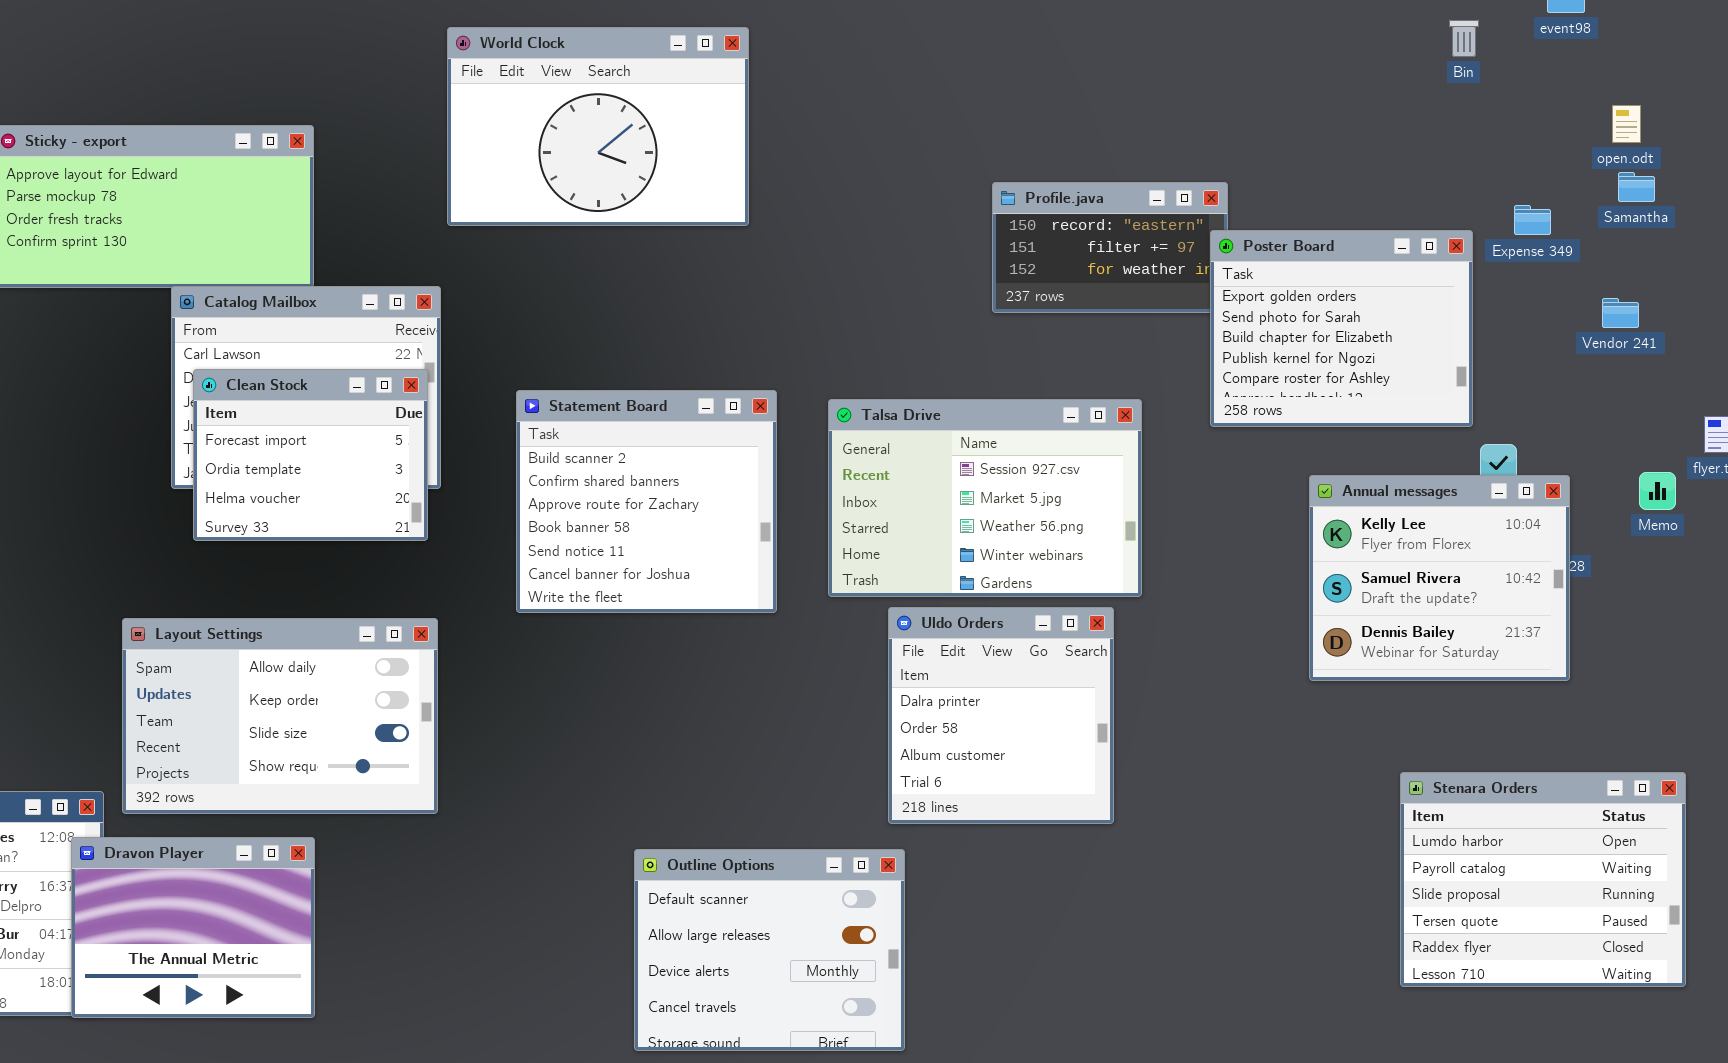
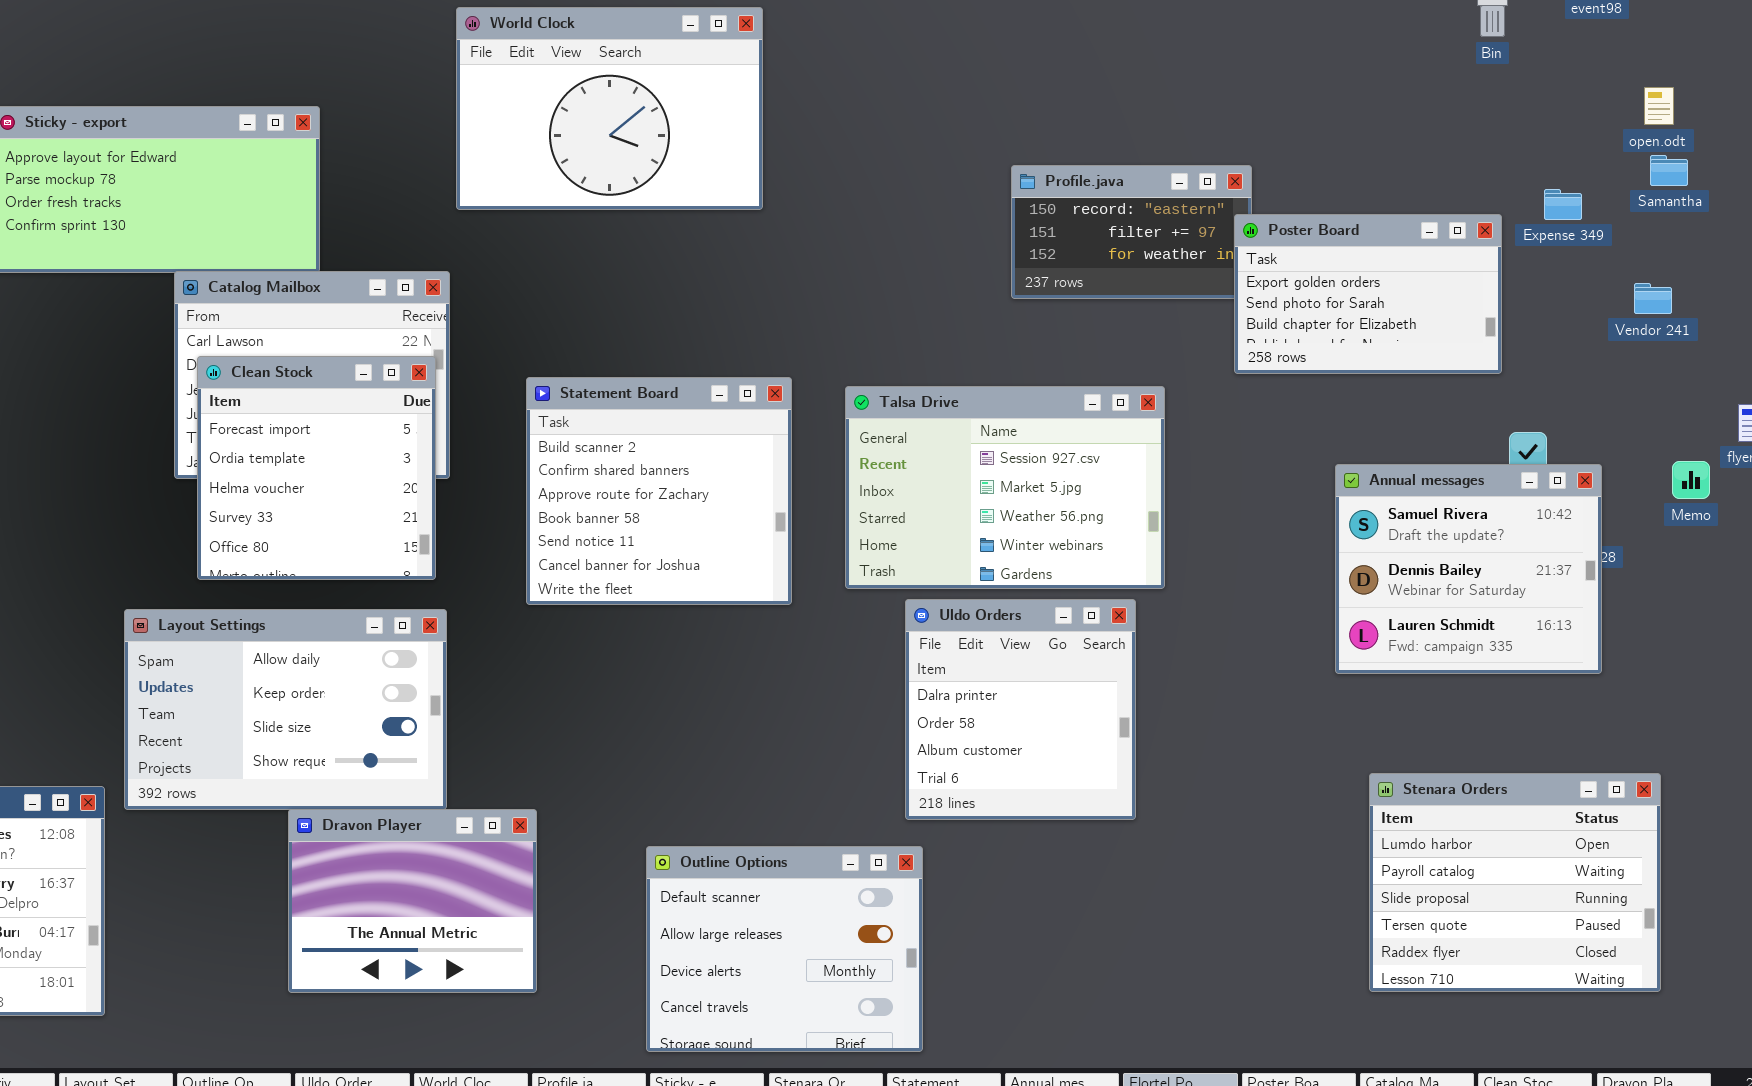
Poster Board: [1210,230,1473,427] -> [1234,214,1502,374], resized
Clean Stock: [193,369,428,541] -> [197,356,436,580], resized
Annual messages: [1309,475,1570,681] -> [1335,464,1602,674], scrolled down 1 row
Stenara Orders: [1400,772,1686,987] -> [1369,773,1661,992], moved
Dravon Player: [71,837,315,1018] -> [288,809,537,993], moved

